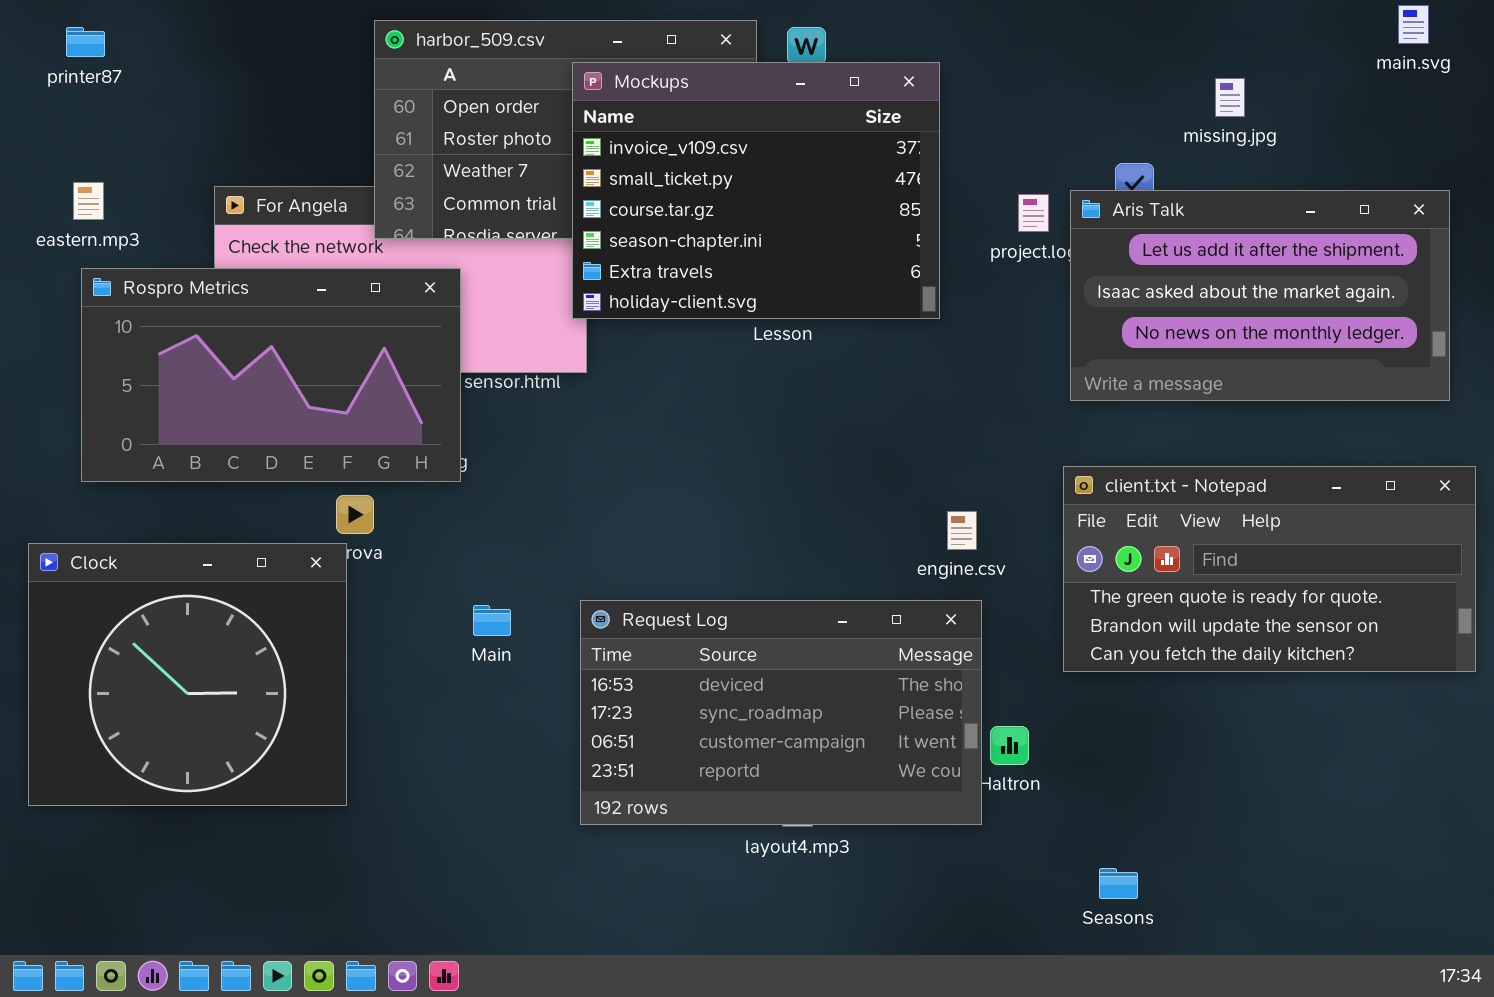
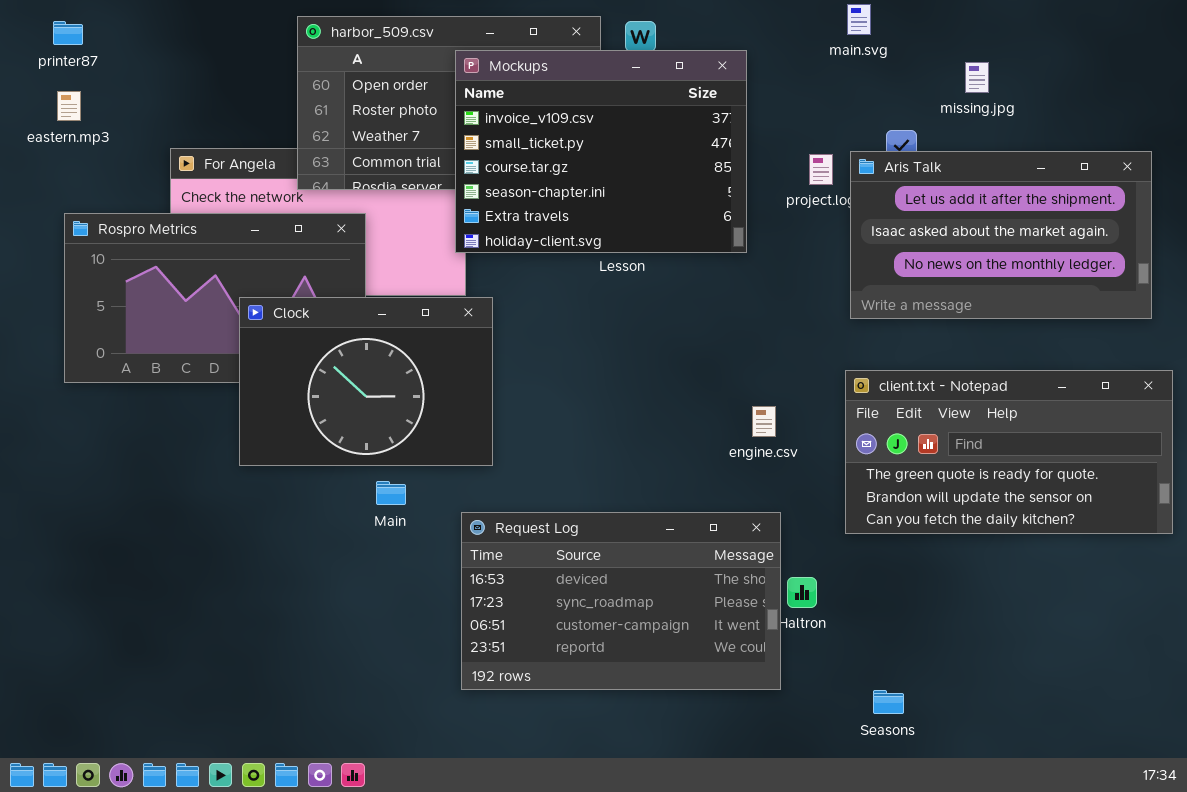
main.svg: [1398,5,1429,44] -> [847,4,871,35], moved
eastern.mp3: [73,182,104,220] -> [57,91,81,121], moved
Clock: [28,543,347,806] -> [239,297,493,466], moved, resized
Request Log: [580,600,982,825] -> [461,512,781,690], moved

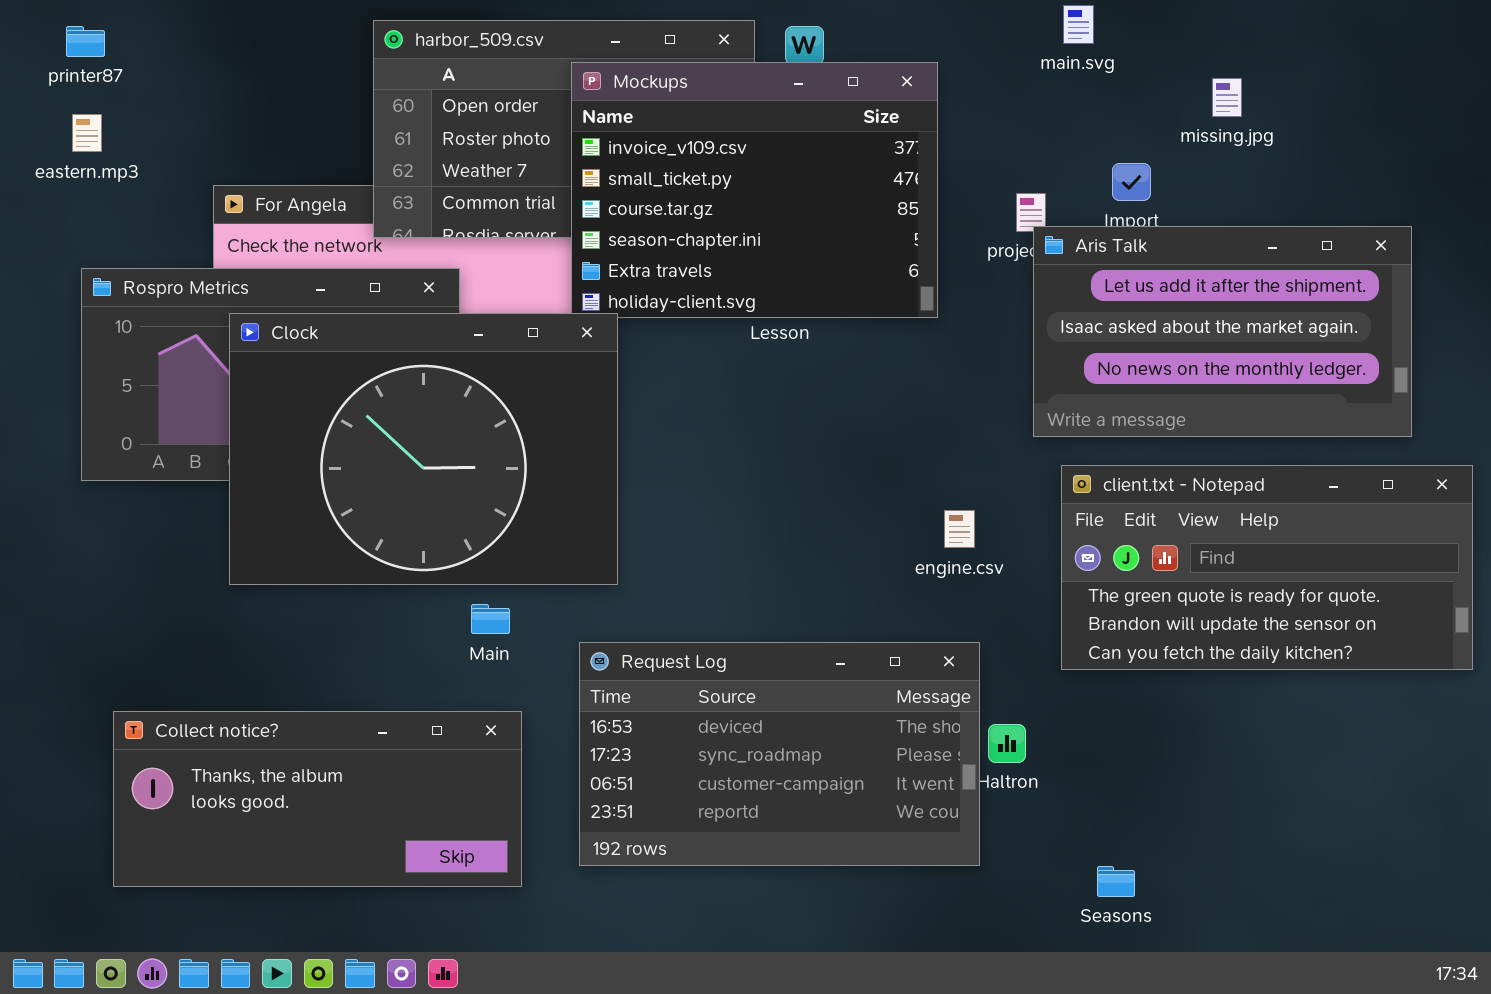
Aris Talk: [850,151,1152,319] -> [1033,226,1412,437], moved
Clock: [239,297,493,466] -> [229,313,618,585], resized
Collect notice?: none -> [113,711,522,887], opened

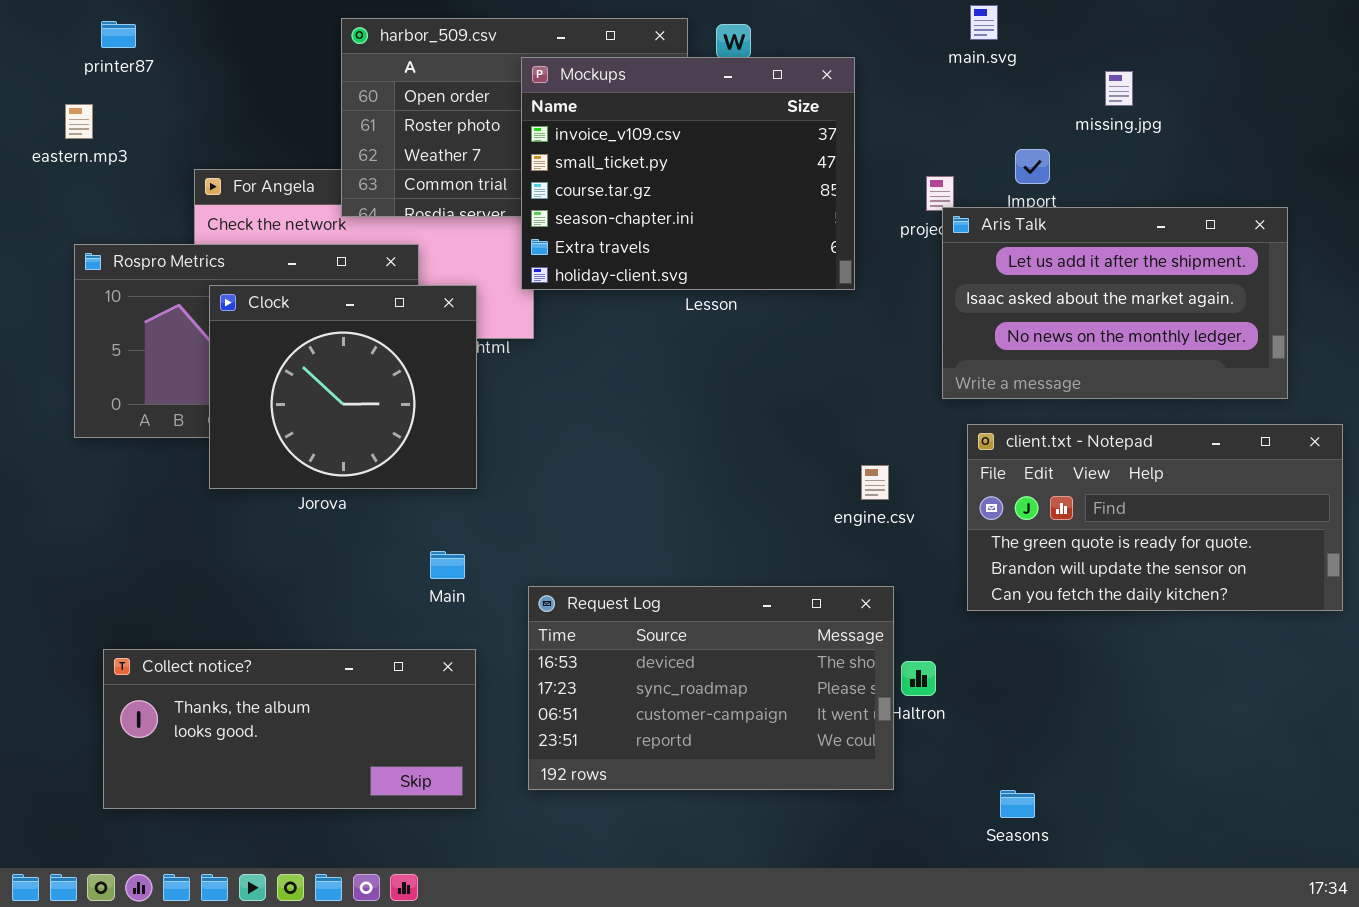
printer87: [66,26,105,57] -> [101,21,136,48], moved
Clock: [229,313,618,585] -> [209,285,477,489], resized

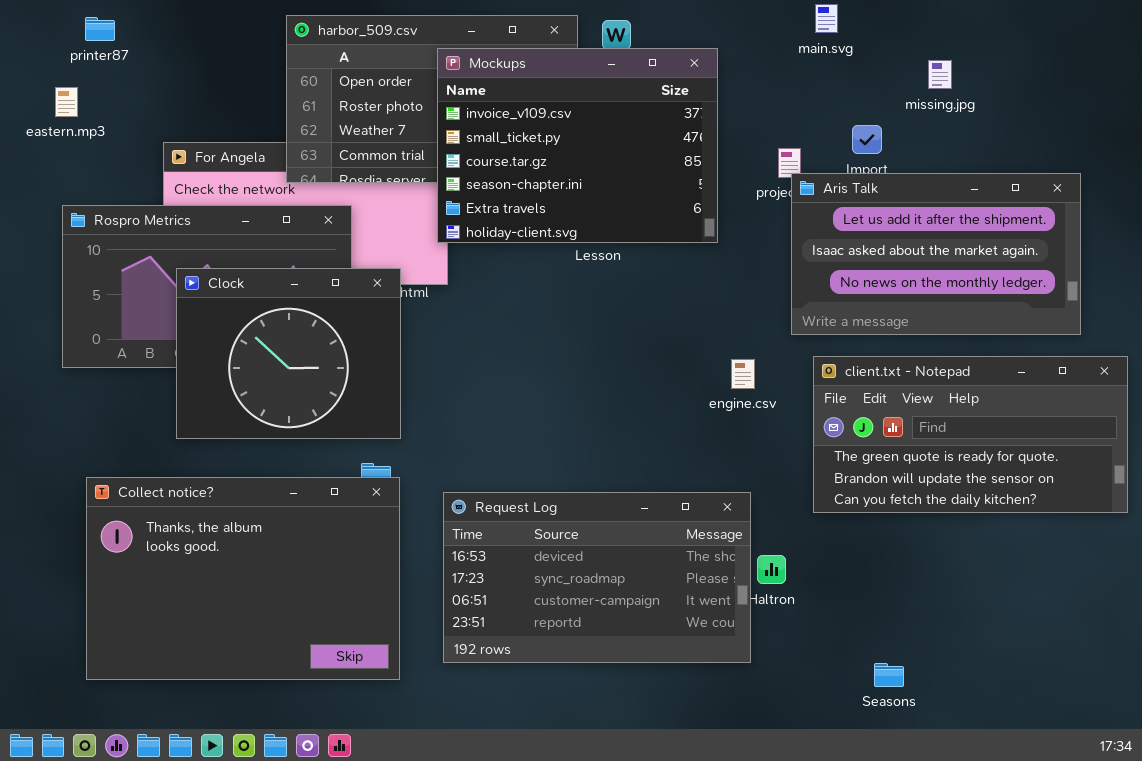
Clock: [209,285,477,489] -> [176,268,401,439], moved
engine.csv: [861,465,889,500] -> [731,359,755,389], moved
Collect notice?: [103,649,476,809] -> [86,477,400,680], resized
Seasons: [1000,790,1035,818] -> [874,663,904,687], moved

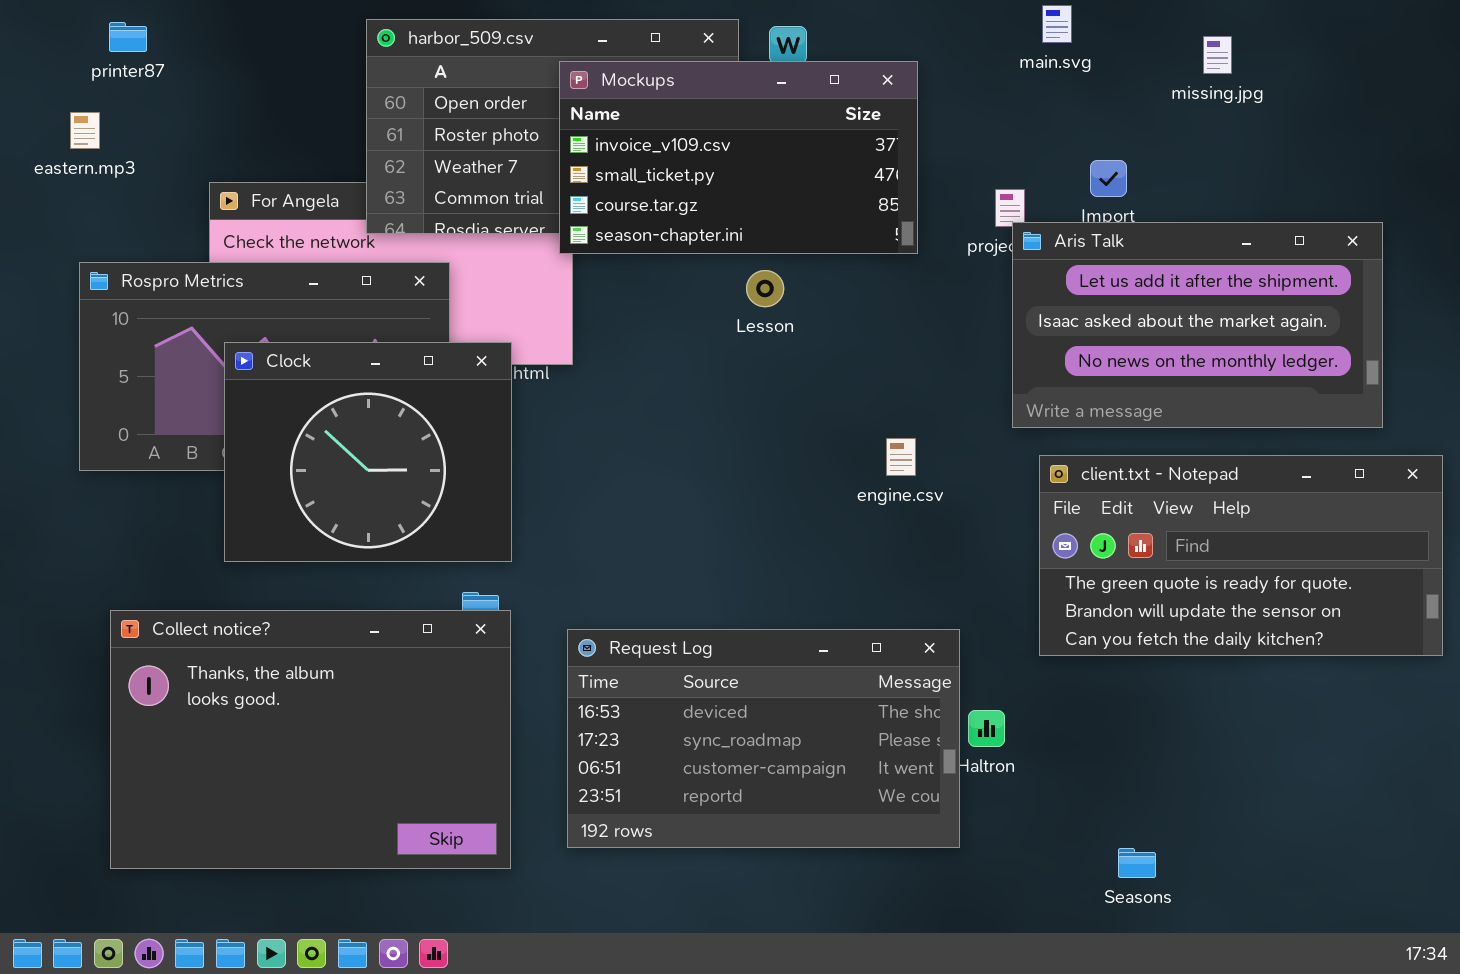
Mockups: [437,48,718,243] -> [559,61,918,254], resized
missing.jpg: [928,60,952,89] -> [1203,36,1232,74], moved
engine.csv: [731,359,755,389] -> [886,438,916,476], moved

